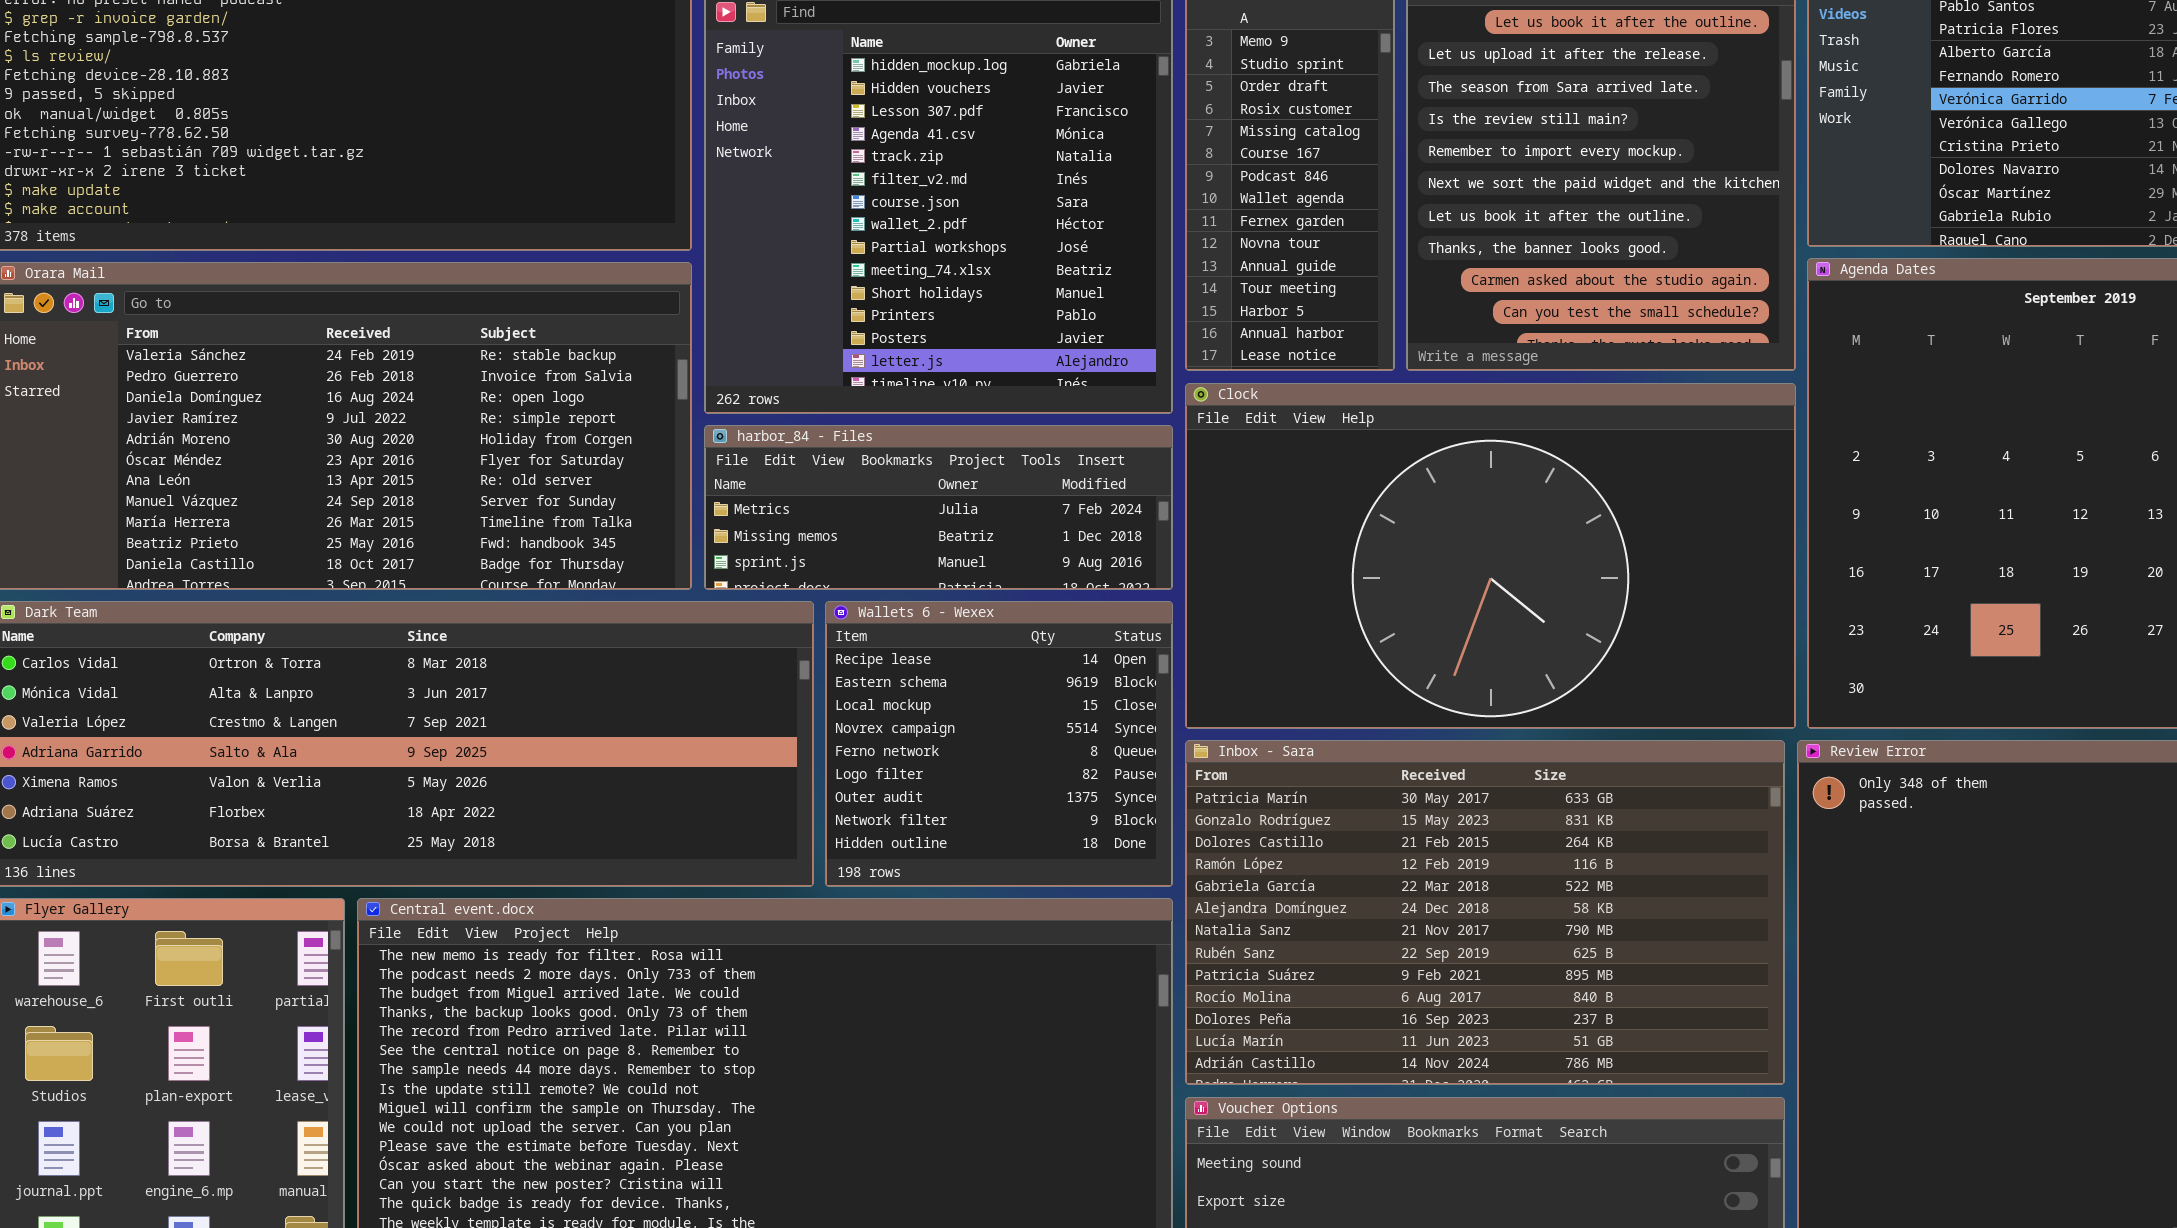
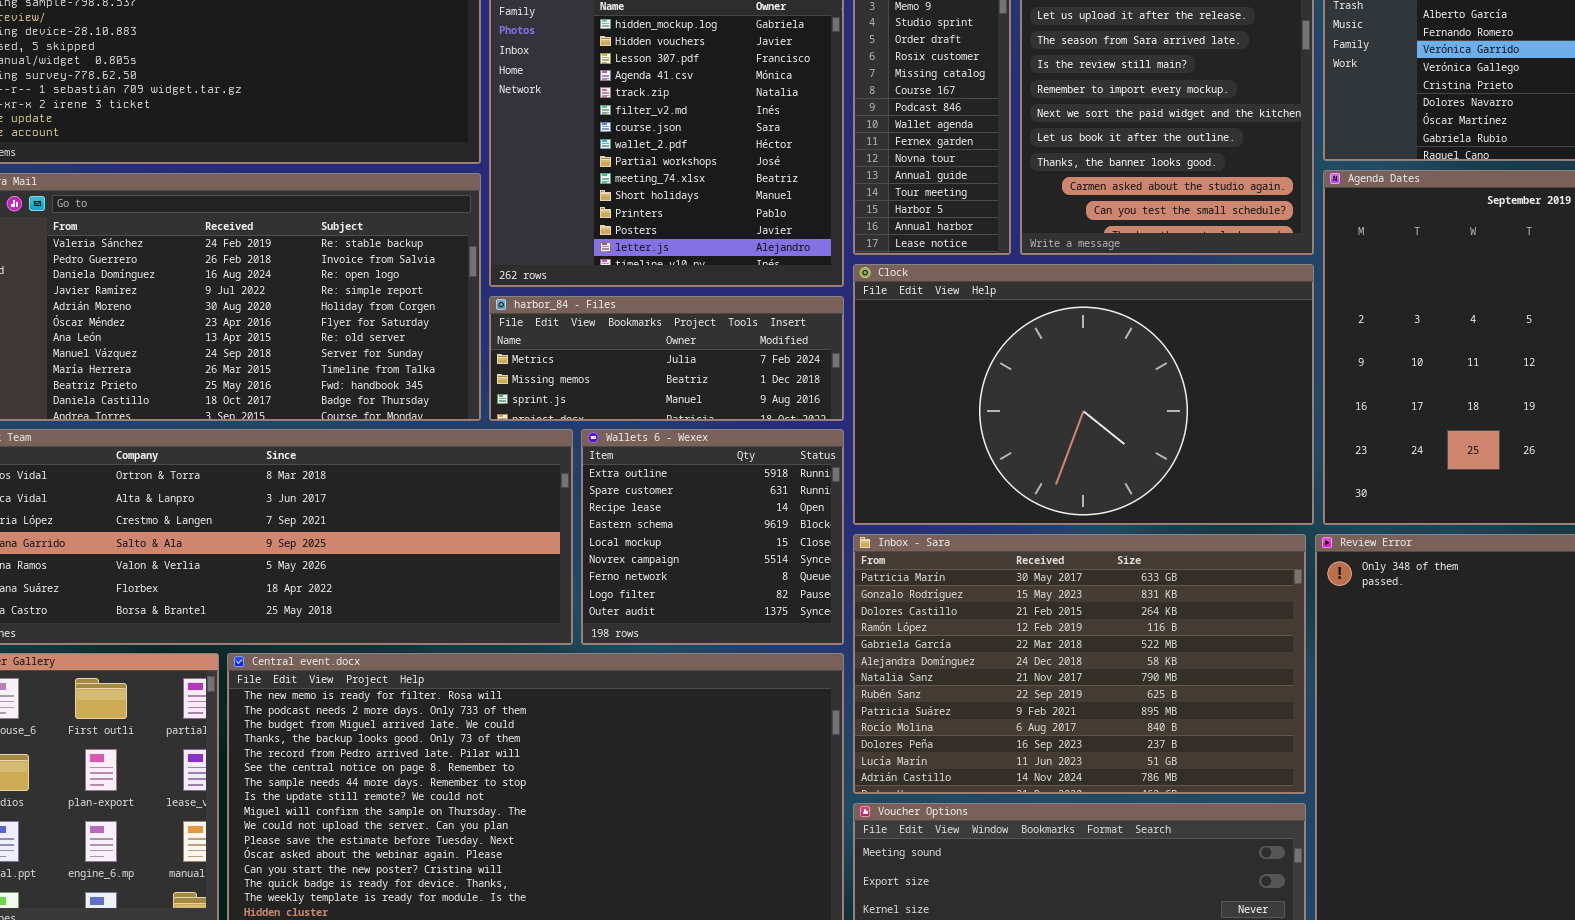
Wallets 6 - Wexex: [825,601,1173,887] -> [581,429,844,645], scrolled up 2 rows

